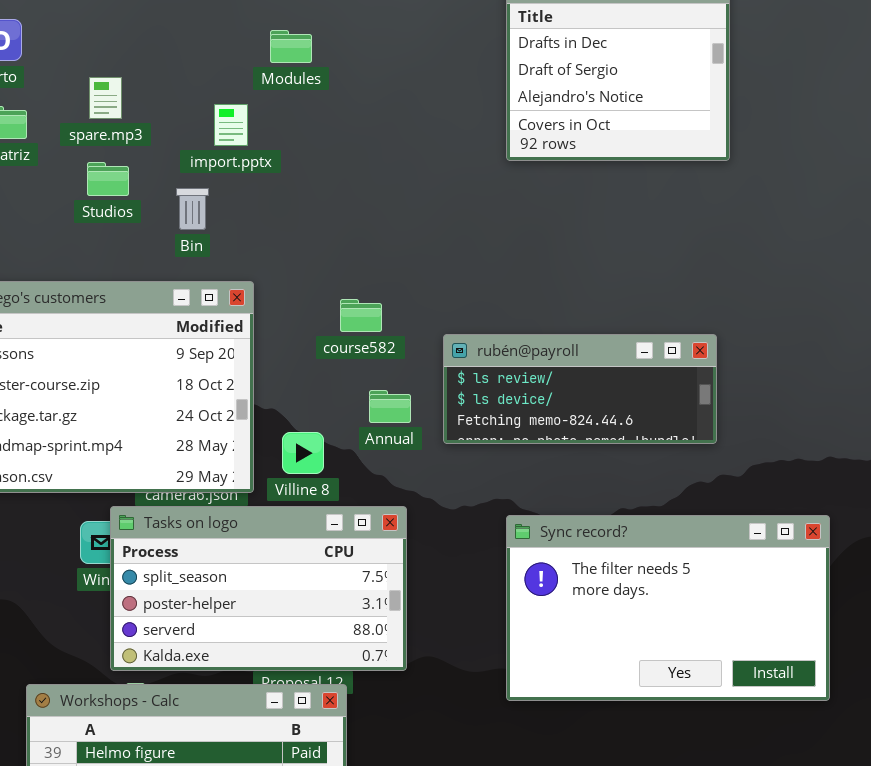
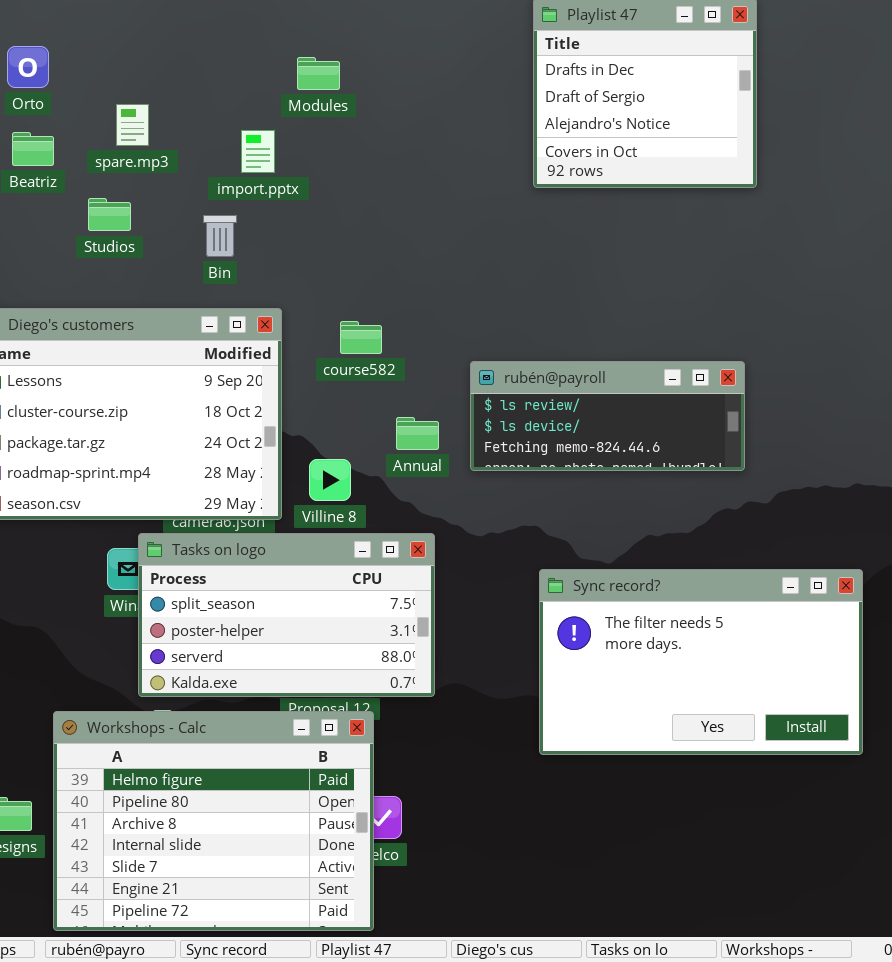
Studios: [87,162,129,196] -> [88,198,131,231], moved
course582: [340,299,382,332] -> [340,321,382,354], moved
Sync record?: [506,515,830,701] -> [539,569,863,755], moved

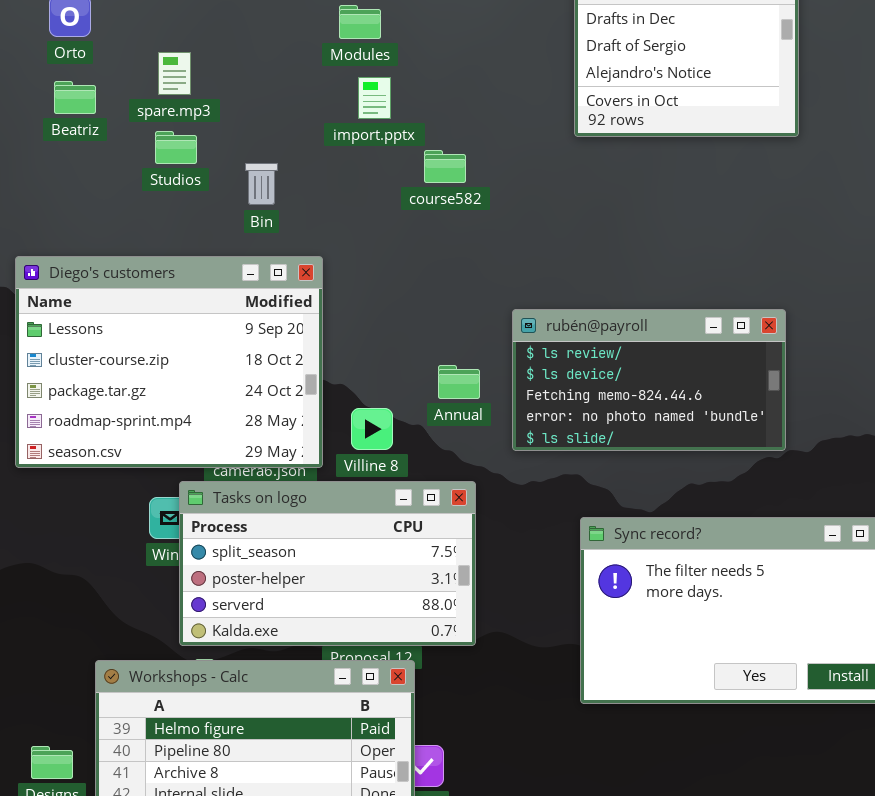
import.pptx: [241,130,275,173] -> [358,77,391,119], moved
Studios: [88,198,131,231] -> [155,131,197,164], moved
course582: [340,321,382,354] -> [424,150,466,183], moved
rubén@payroll: [470,361,745,471] -> [512,309,786,451], resized

